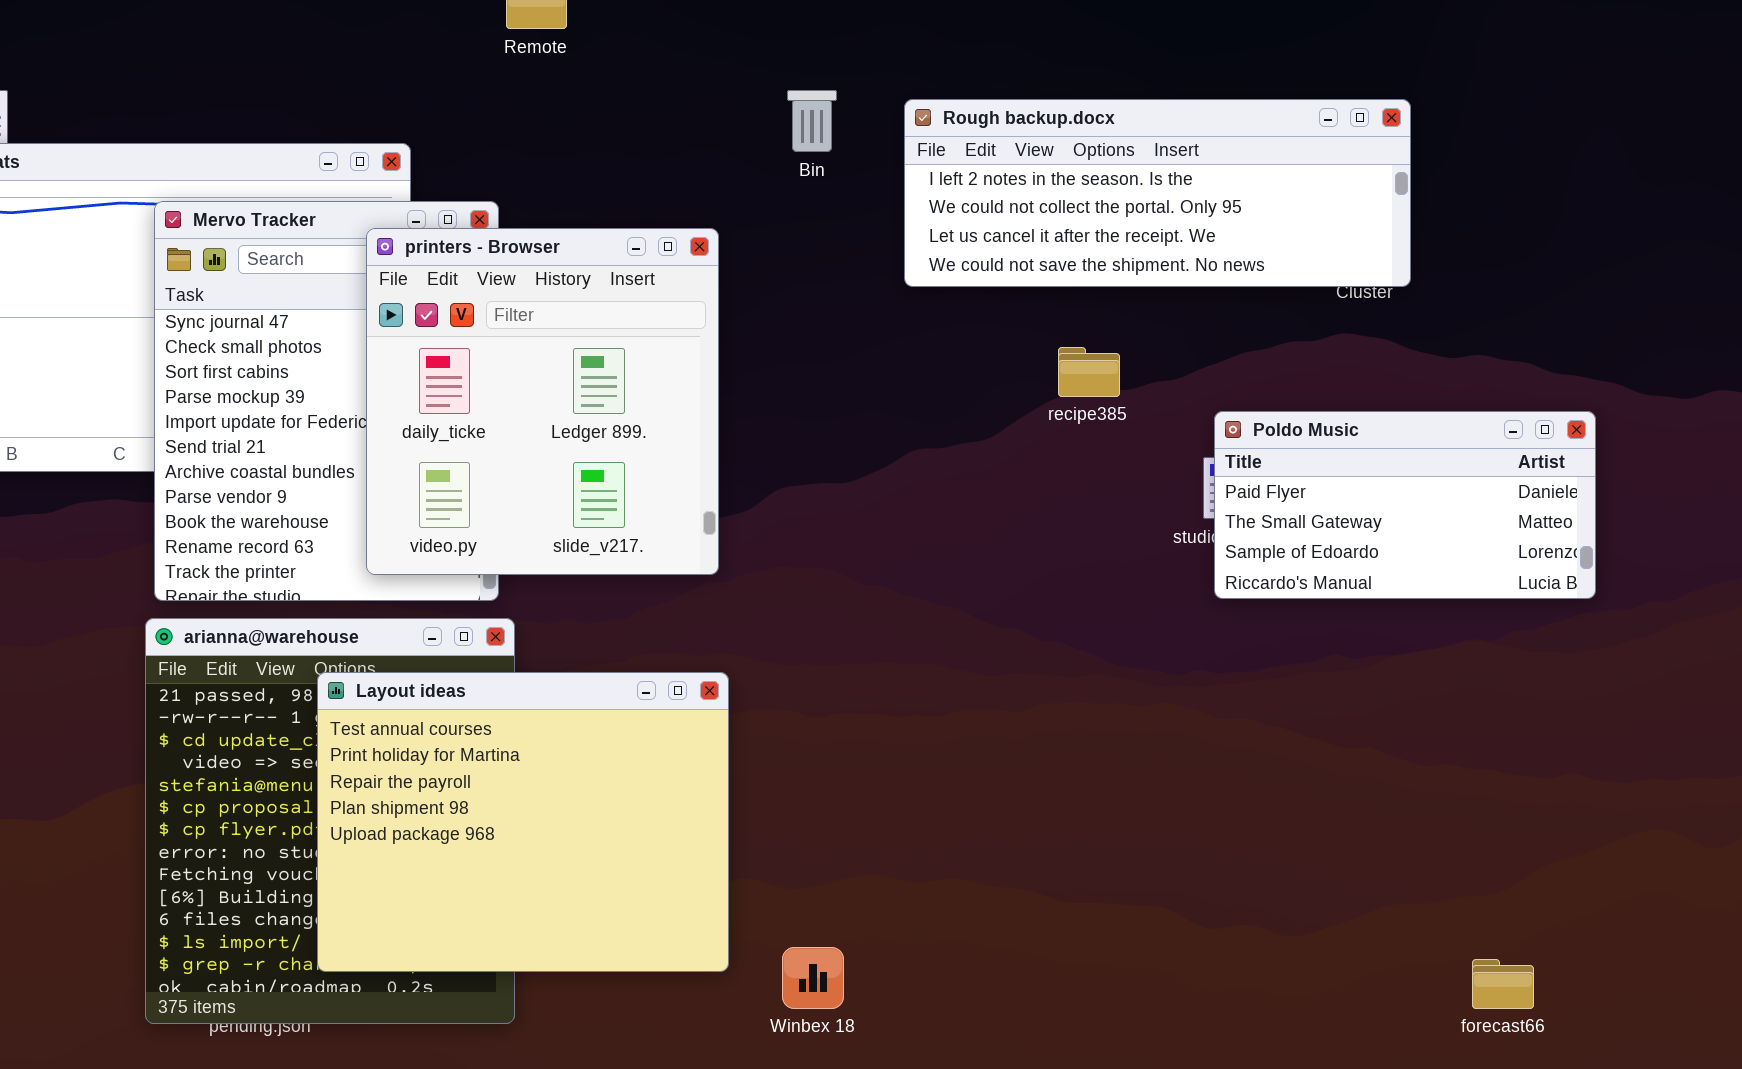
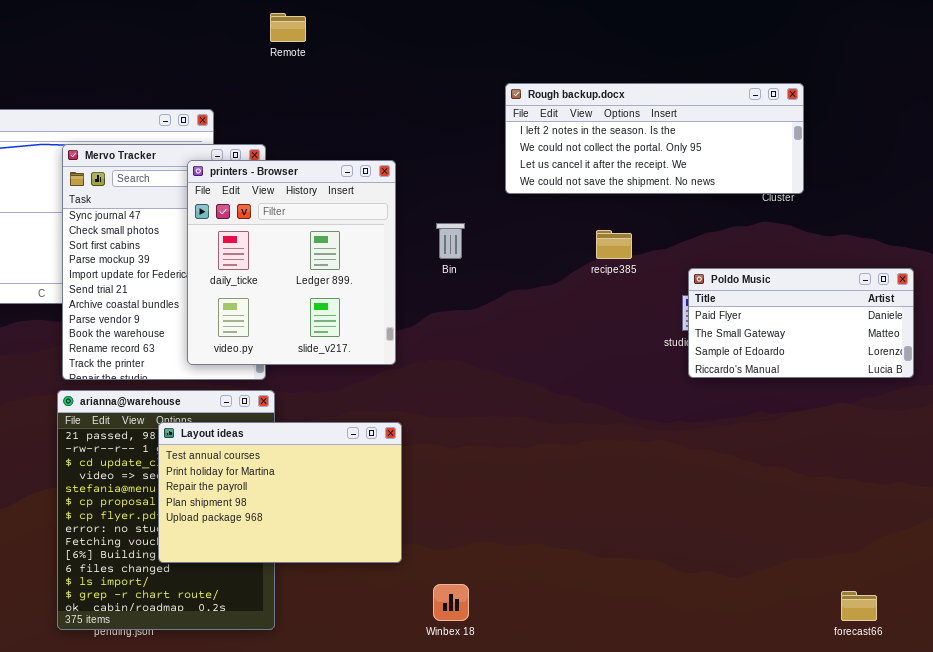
Bin: [787,90,837,152] -> [436,223,465,259], moved
Layout ideas: [317,672,729,972] -> [158,422,402,563], resized

